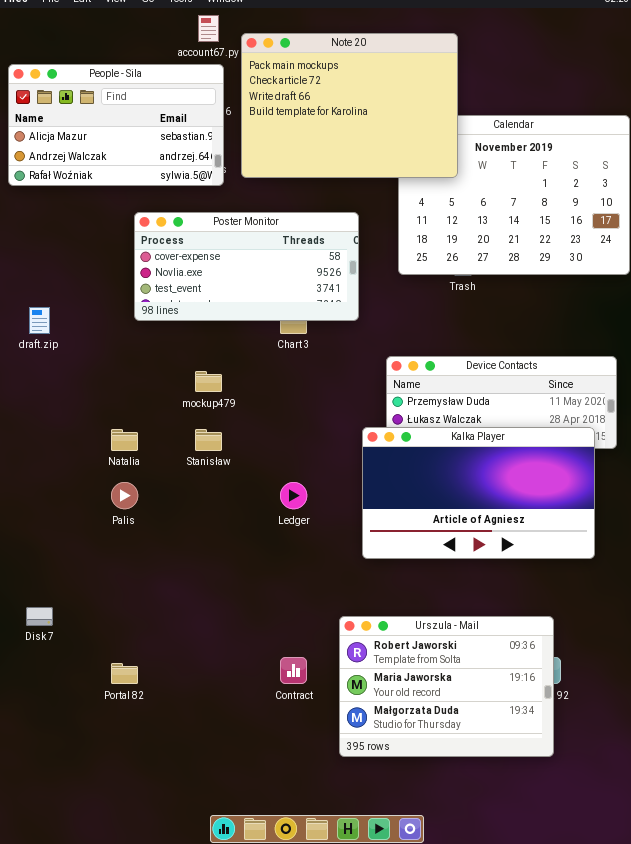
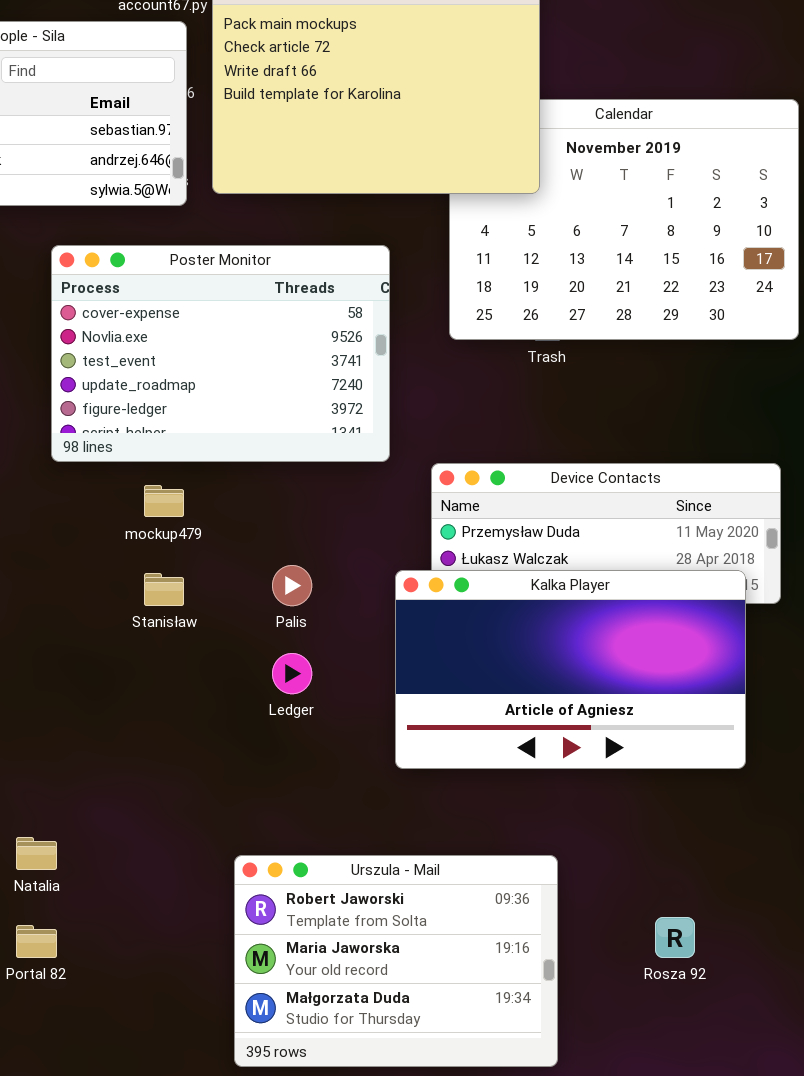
Poster Monitor: [134,212,359,321] -> [51,245,390,462], resized
Natalia: [111,429,138,451] -> [16,837,57,870], moved
Palis: [111,482,138,509] -> [272,565,312,606], moved
Urszula - Mail: [339,616,554,757] -> [234,855,558,1067], moved

